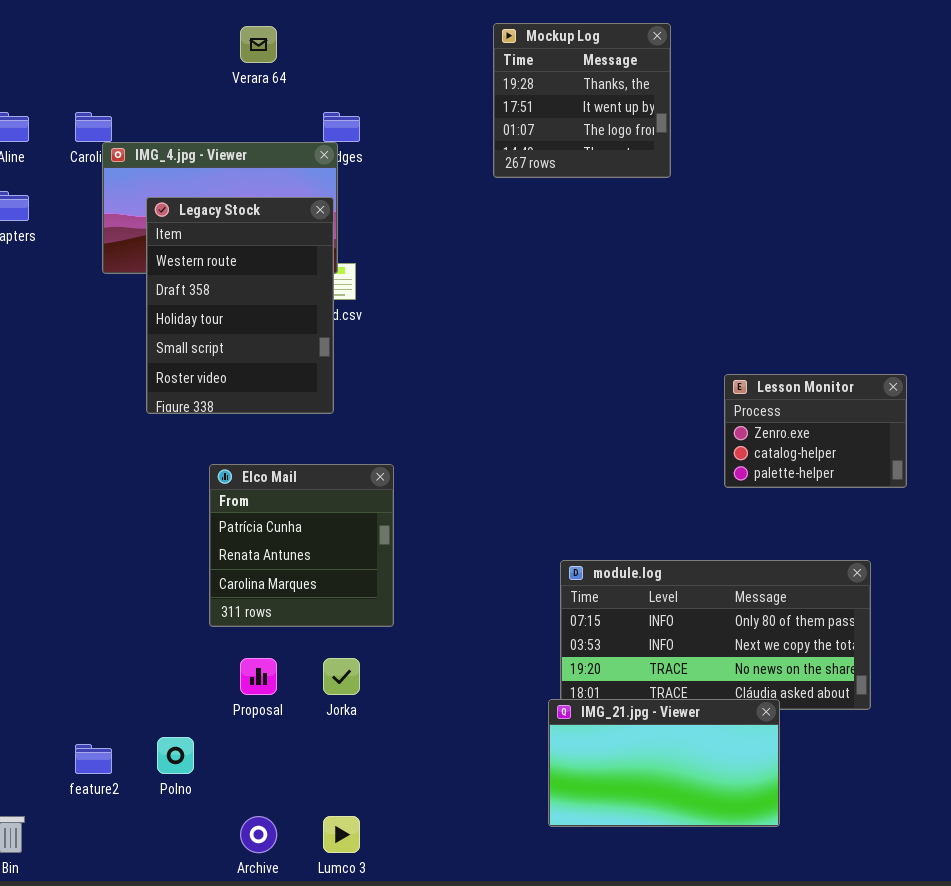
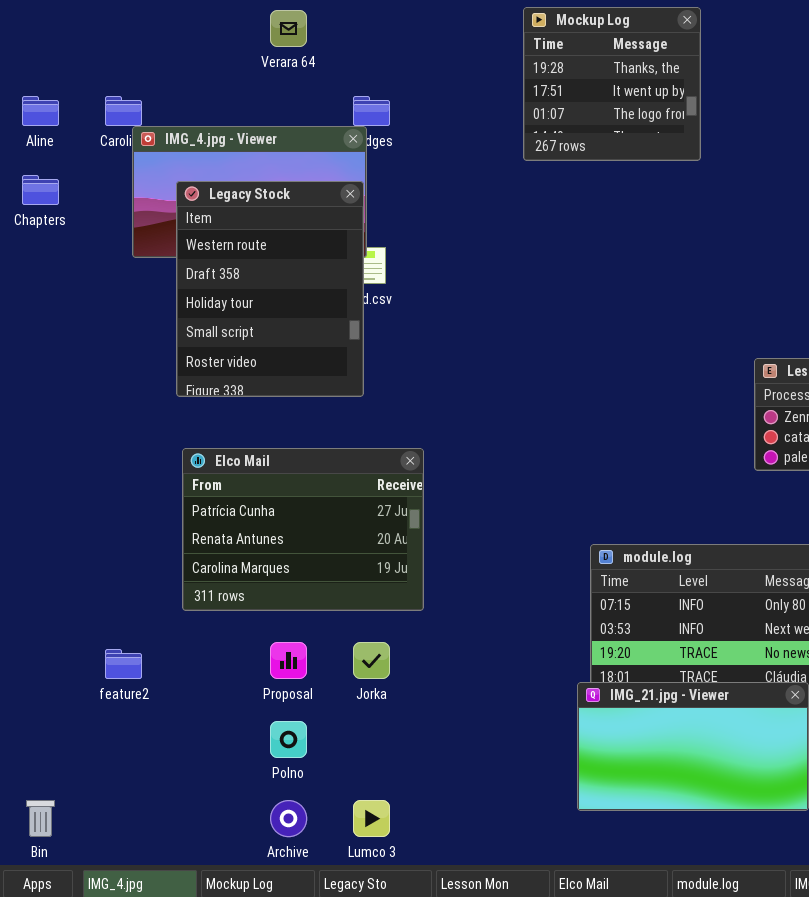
Elco Mail: [209,464,394,627] -> [182,448,424,611], resized
Polno: [157,737,194,774] -> [270,721,307,758], moved
feature2: [75,744,112,774] -> [105,649,142,679], moved

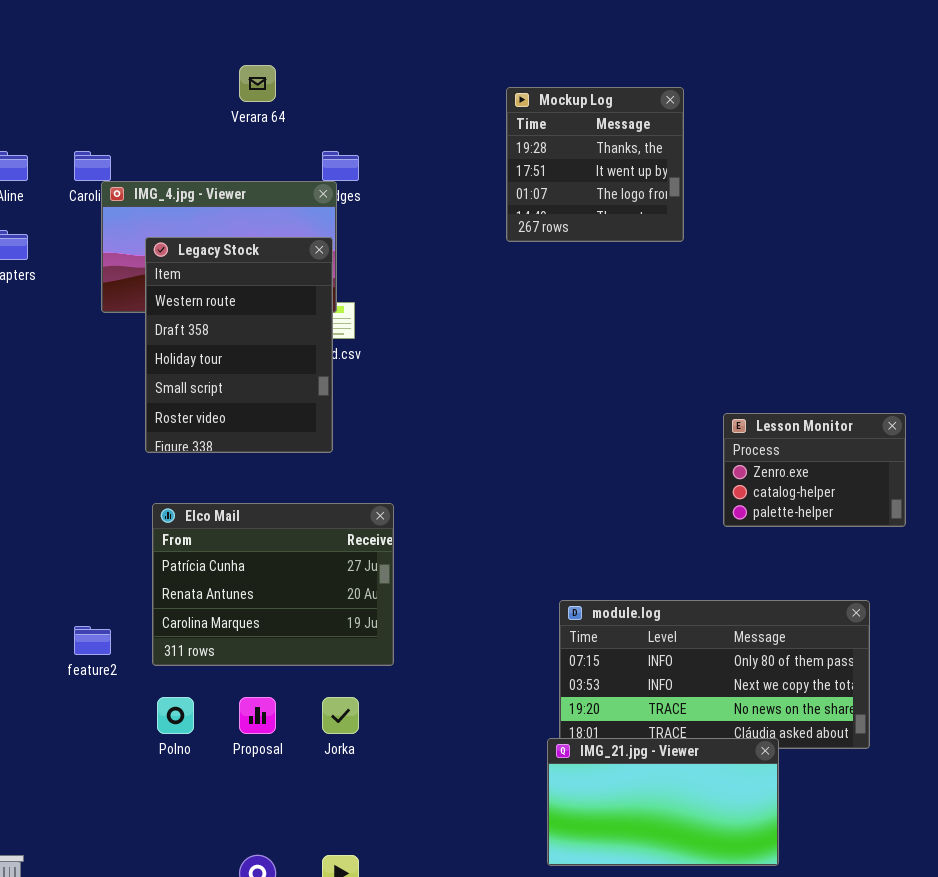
Mockup Log: [523,7,701,161] -> [506,87,684,242], moved
feature2: [105,649,142,679] -> [74,626,111,655], moved
Polno: [270,721,307,758] -> [157,697,194,734], moved

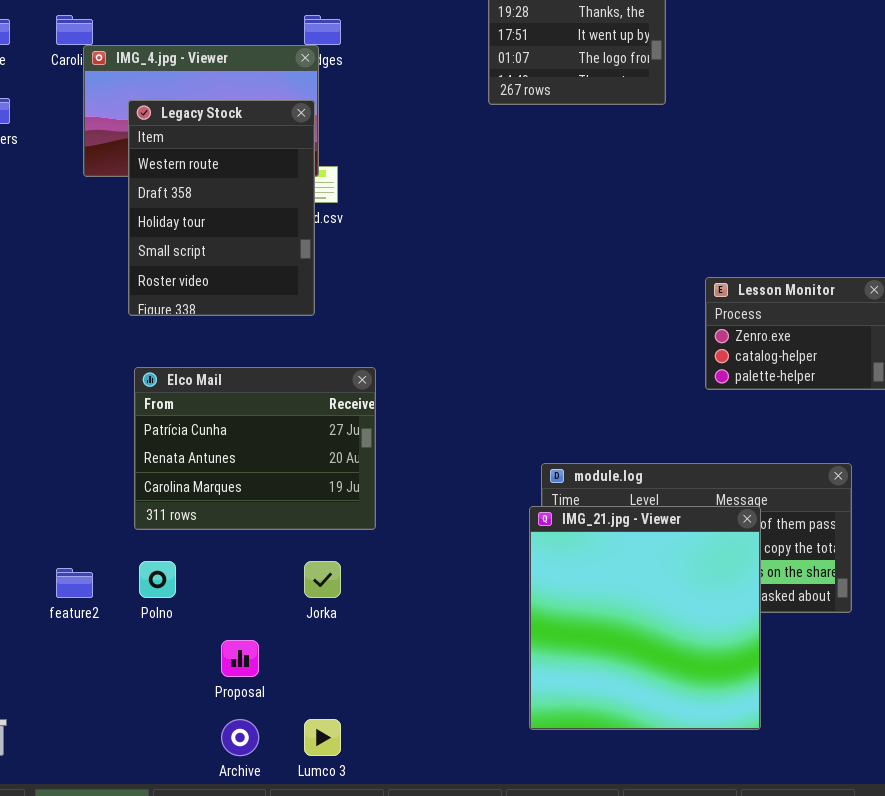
feature2: [74,626,111,655] -> [56,568,93,598], moved
Proposal: [239,697,276,734] -> [221,640,259,677], moved
IMG_21.jpg - Viewer: [547,738,779,866] -> [529,506,761,730], resized

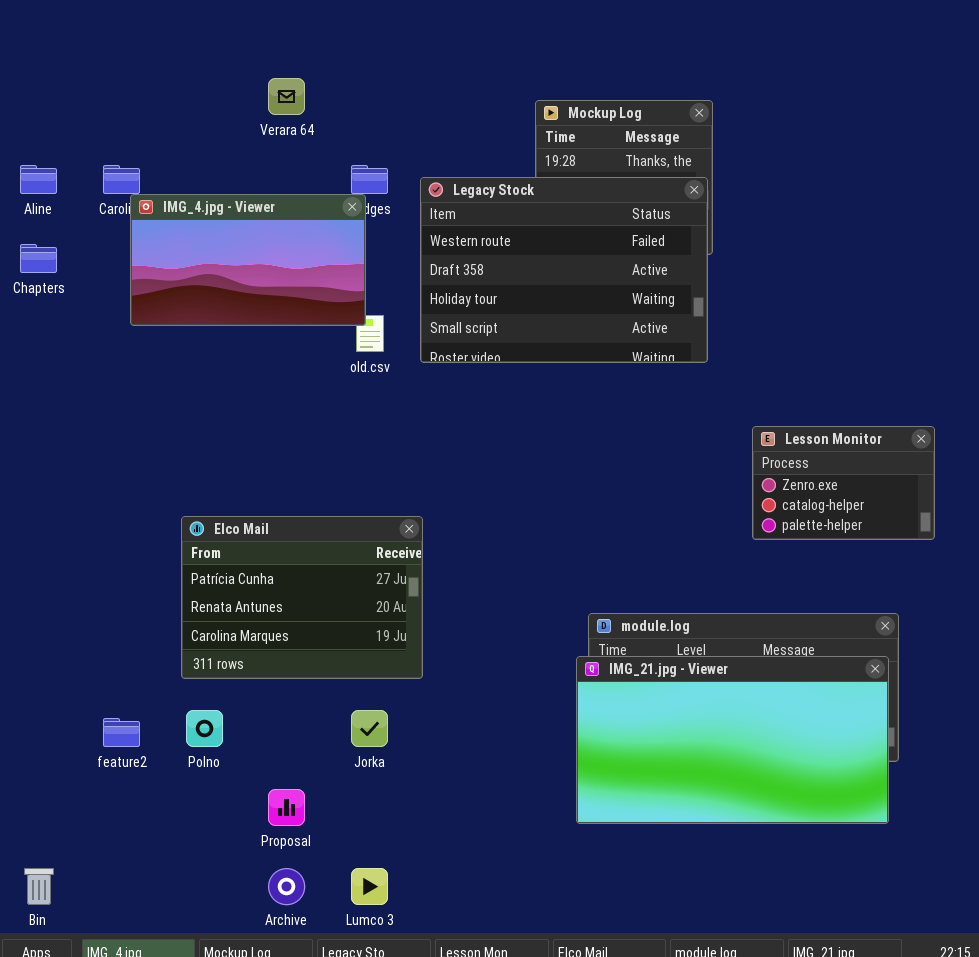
Legacy Stock: [128,100,315,316] -> [420,177,708,363], moved, resized
IMG_21.jpg - Viewer: [529,506,761,730] -> [576,656,889,824], resized

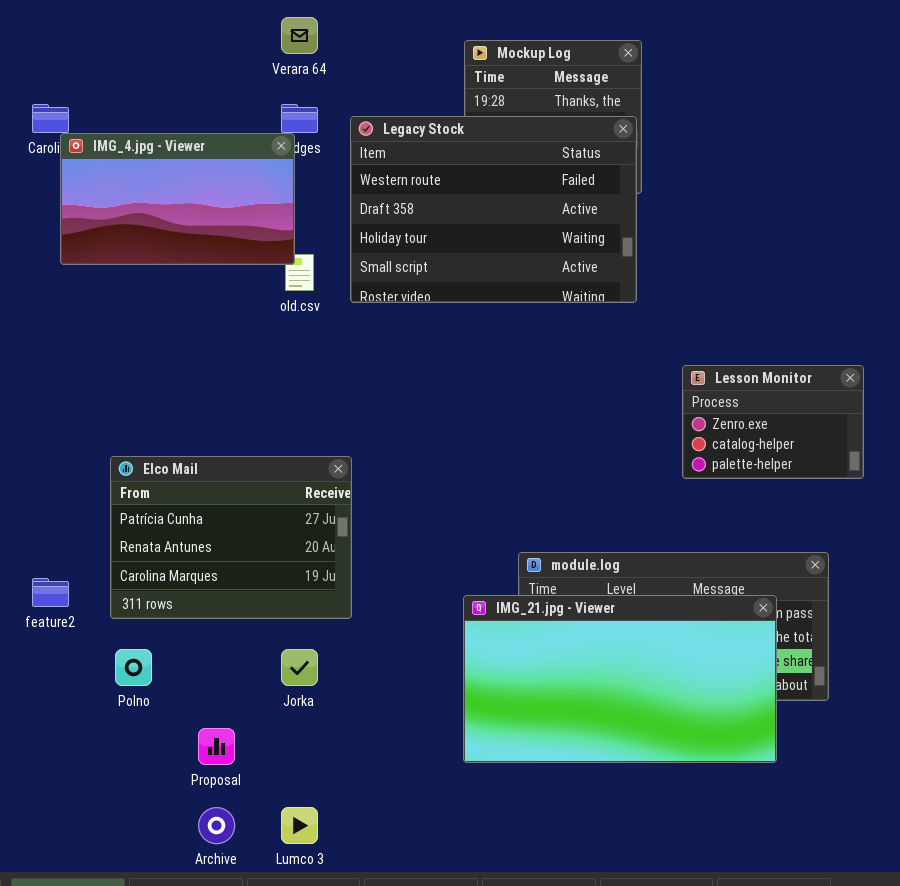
Verara 64: [268,78,305,115] -> [281,17,318,54], moved
IMG_21.jpg - Viewer: [576,656,889,824] -> [463,595,777,763], moved
feature2: [103,718,140,747] -> [32,578,69,607], moved

